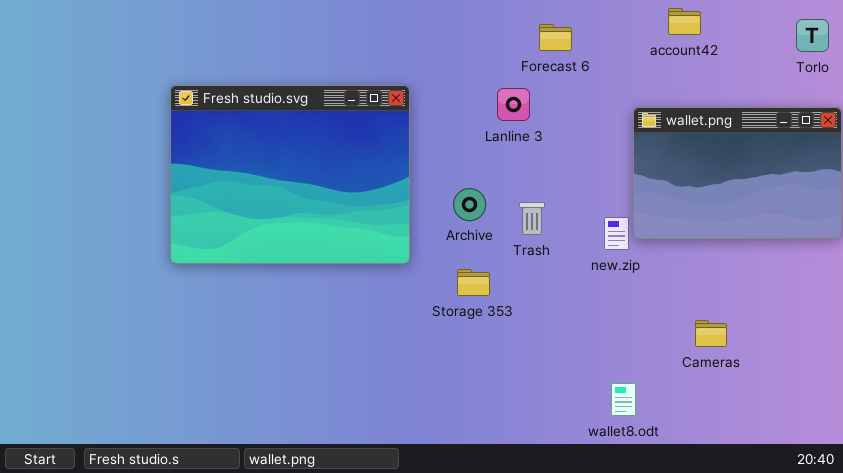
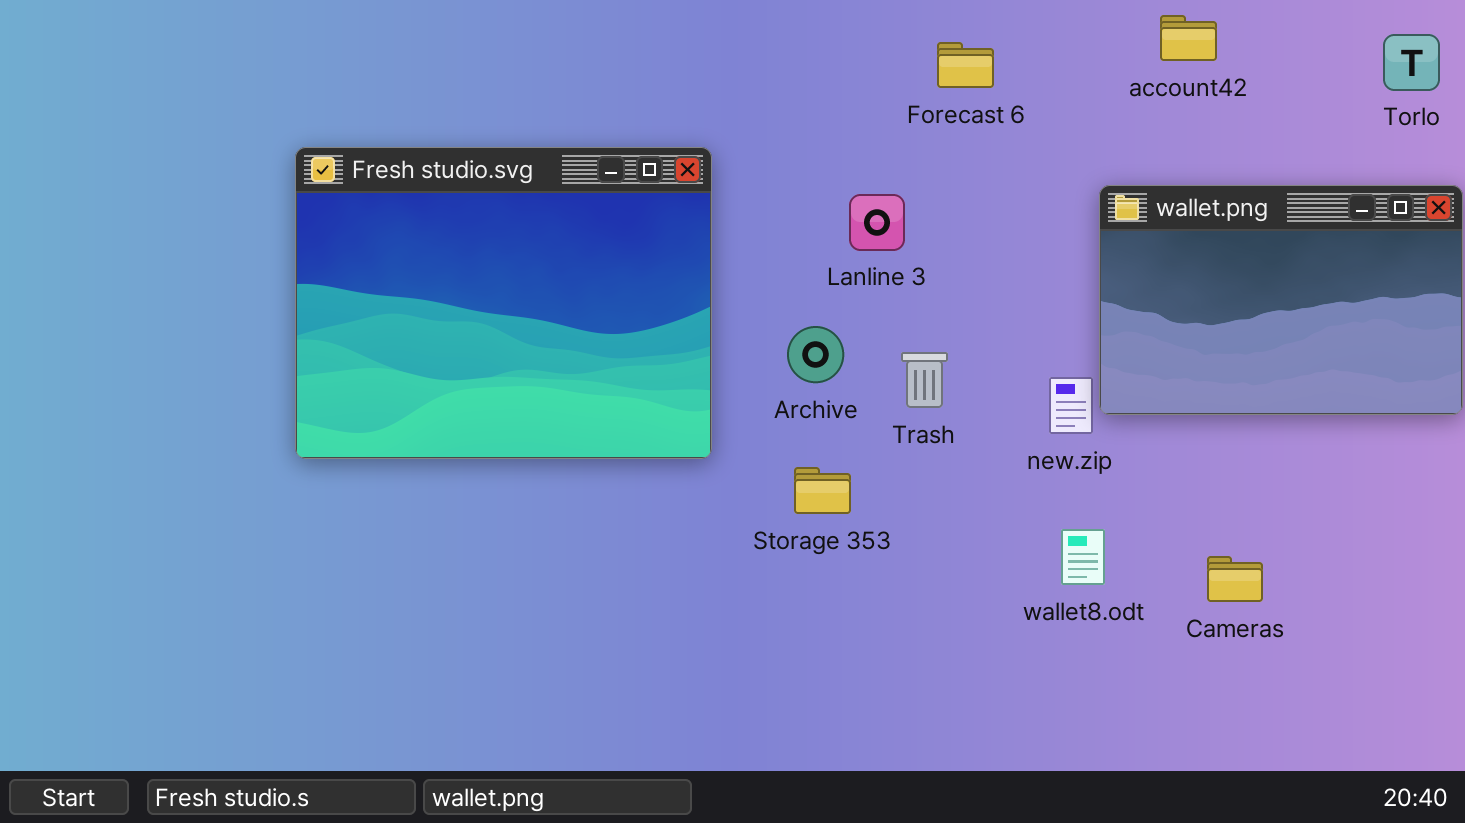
Lanline 3: [497,88,530,121] -> [849,194,905,251], moved
wallet8.odt: [611,383,636,416] -> [1061,529,1105,585], moved

